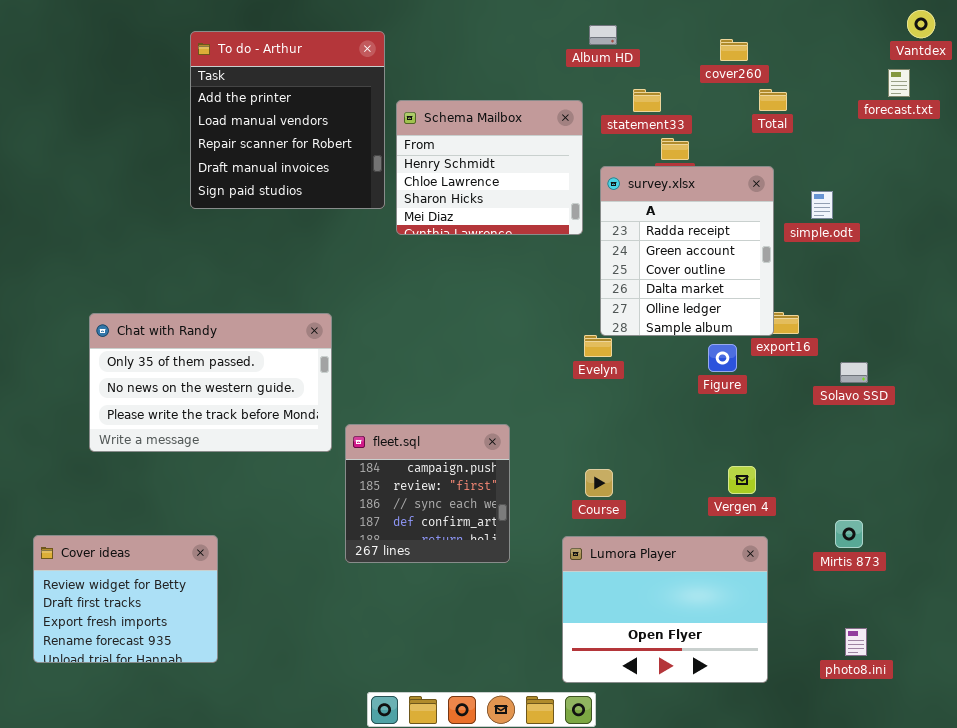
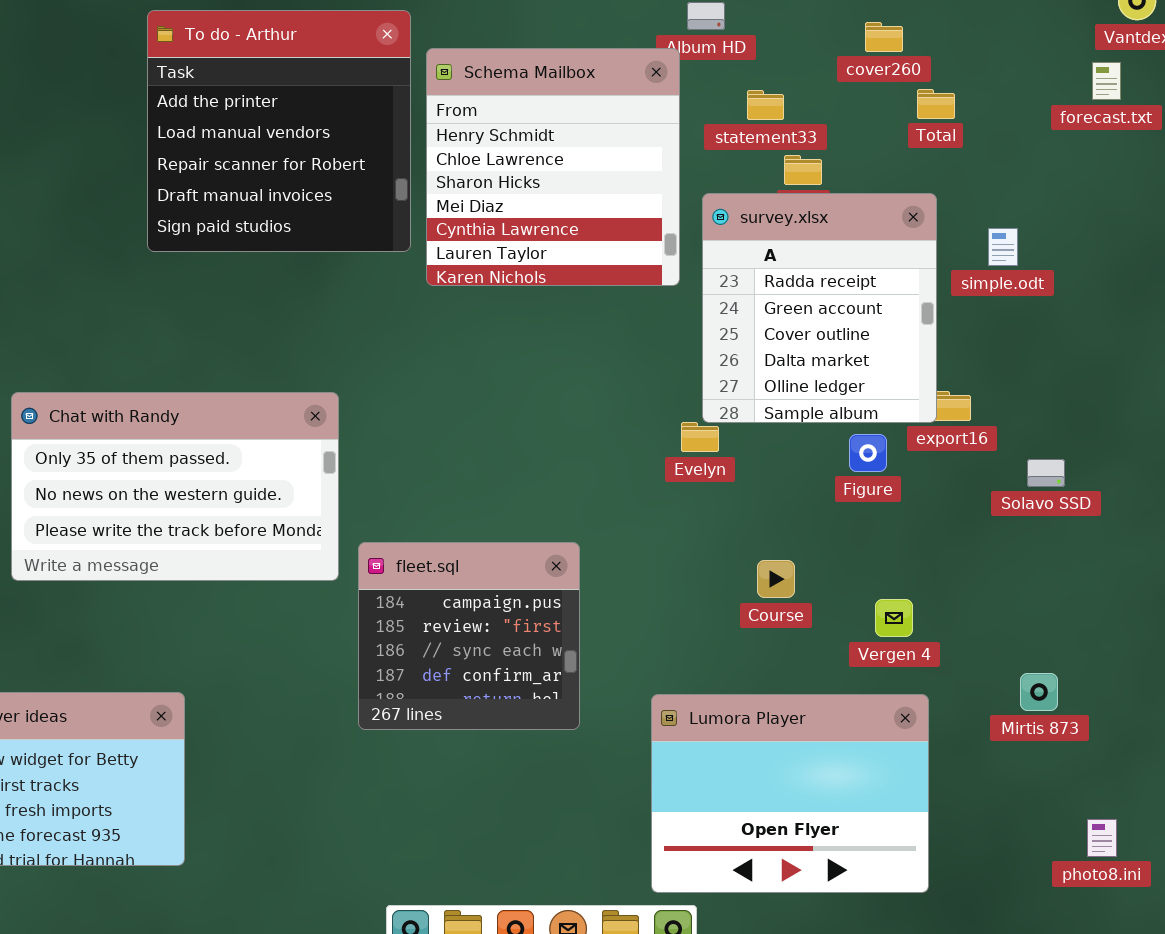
Schema Mailbox: [396,100,583,235] -> [426,48,680,286], resized
Course: [585,469,613,497] -> [757,560,795,598], moved
photo8.ini: [845,628,867,656] -> [1087,819,1117,857], moved

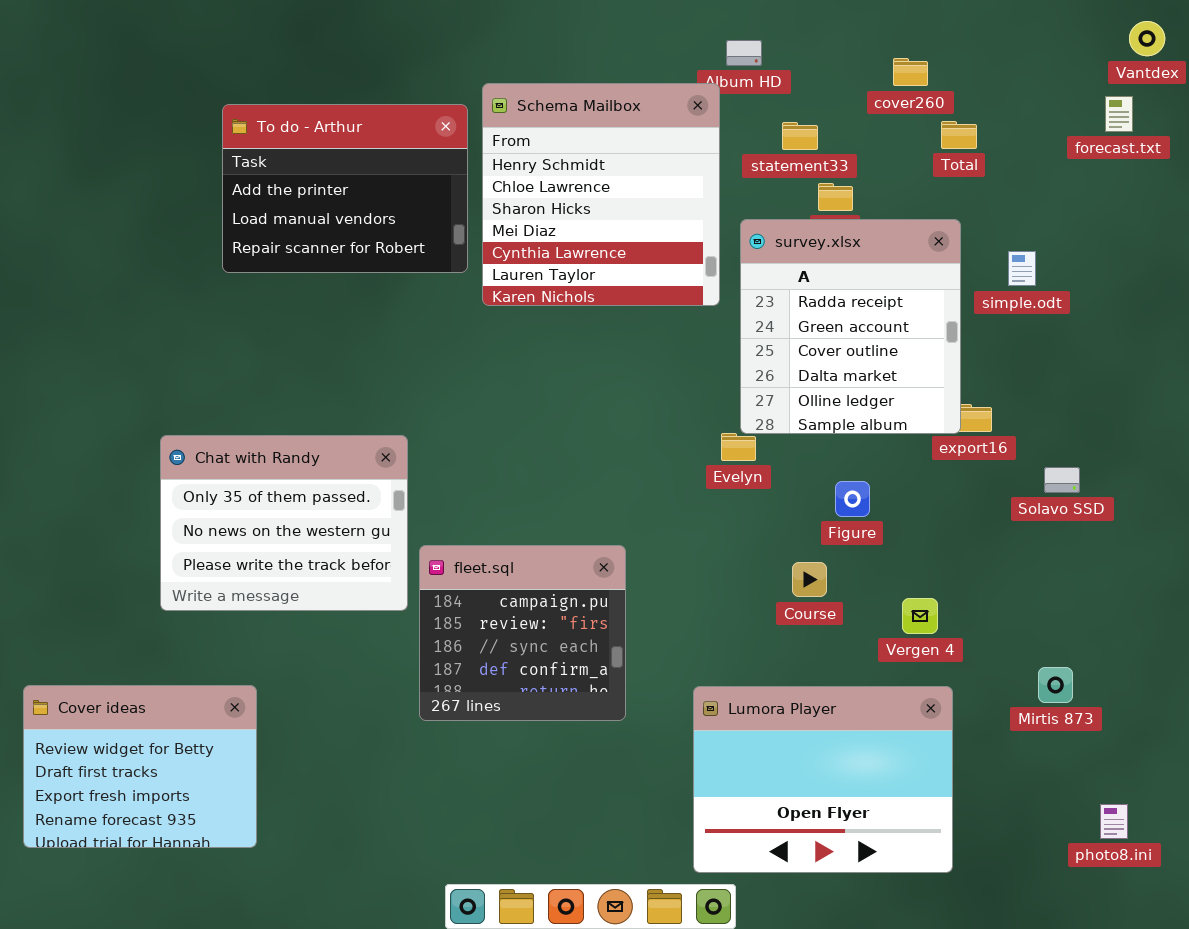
To do - Arthur: [147,10,411,252] -> [222,104,468,273], resized
Chat with Randy: [11,392,339,581] -> [160,435,408,611], moved, resized
Figure: [849,434,887,472] -> [835,481,870,517], moved

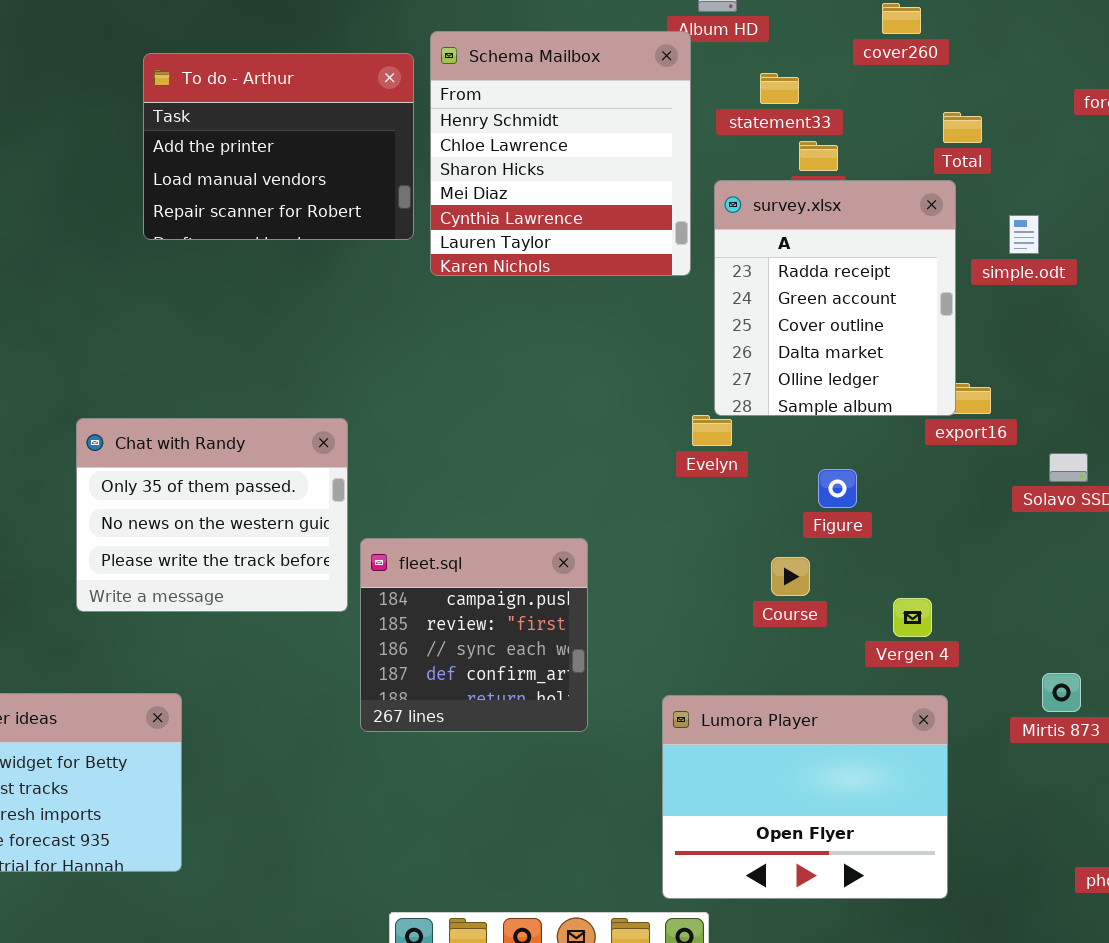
Total: [941,121,977,149] -> [943,112,982,143], moved

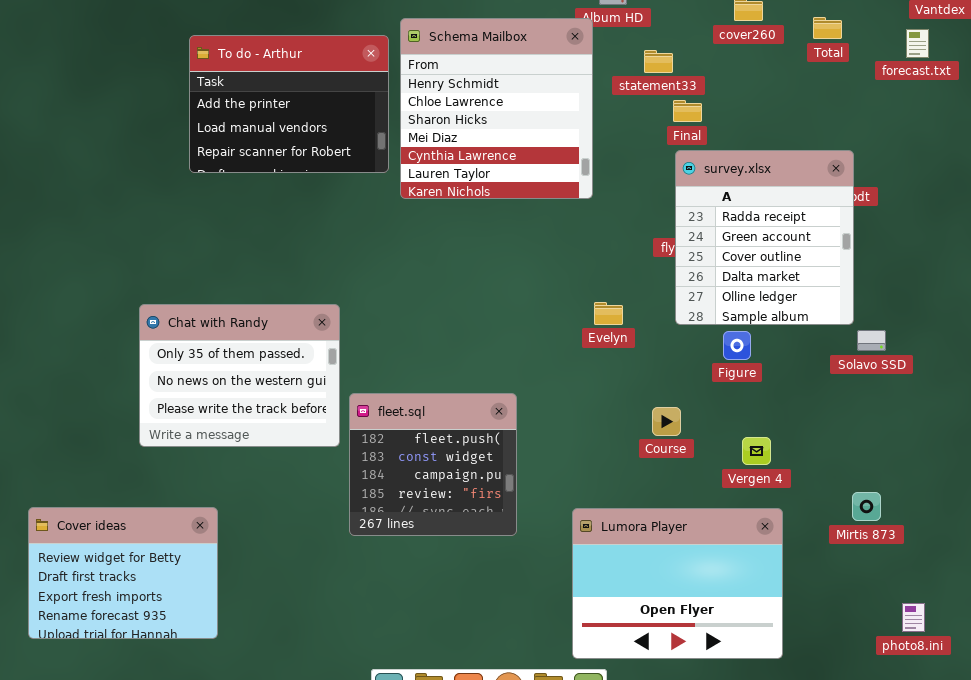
Total: [943,112,982,143] -> [813,17,842,39], moved
survey.xlsx: [714,180,956,416] -> [675,150,854,325], moved
Figure: [818,469,857,508] -> [723,331,751,360], moved
fleet.sql: [360,538,588,732] -> [349,393,517,536], scrolled up 2 rows

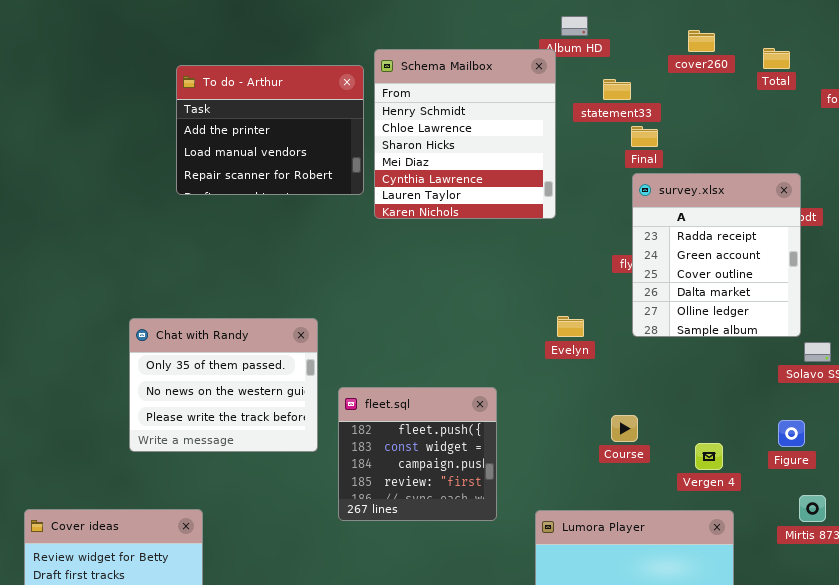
Figure: [723,331,751,360] -> [778,420,805,447], moved
fleet.sql: [349,393,517,536] -> [338,387,497,521], moved

